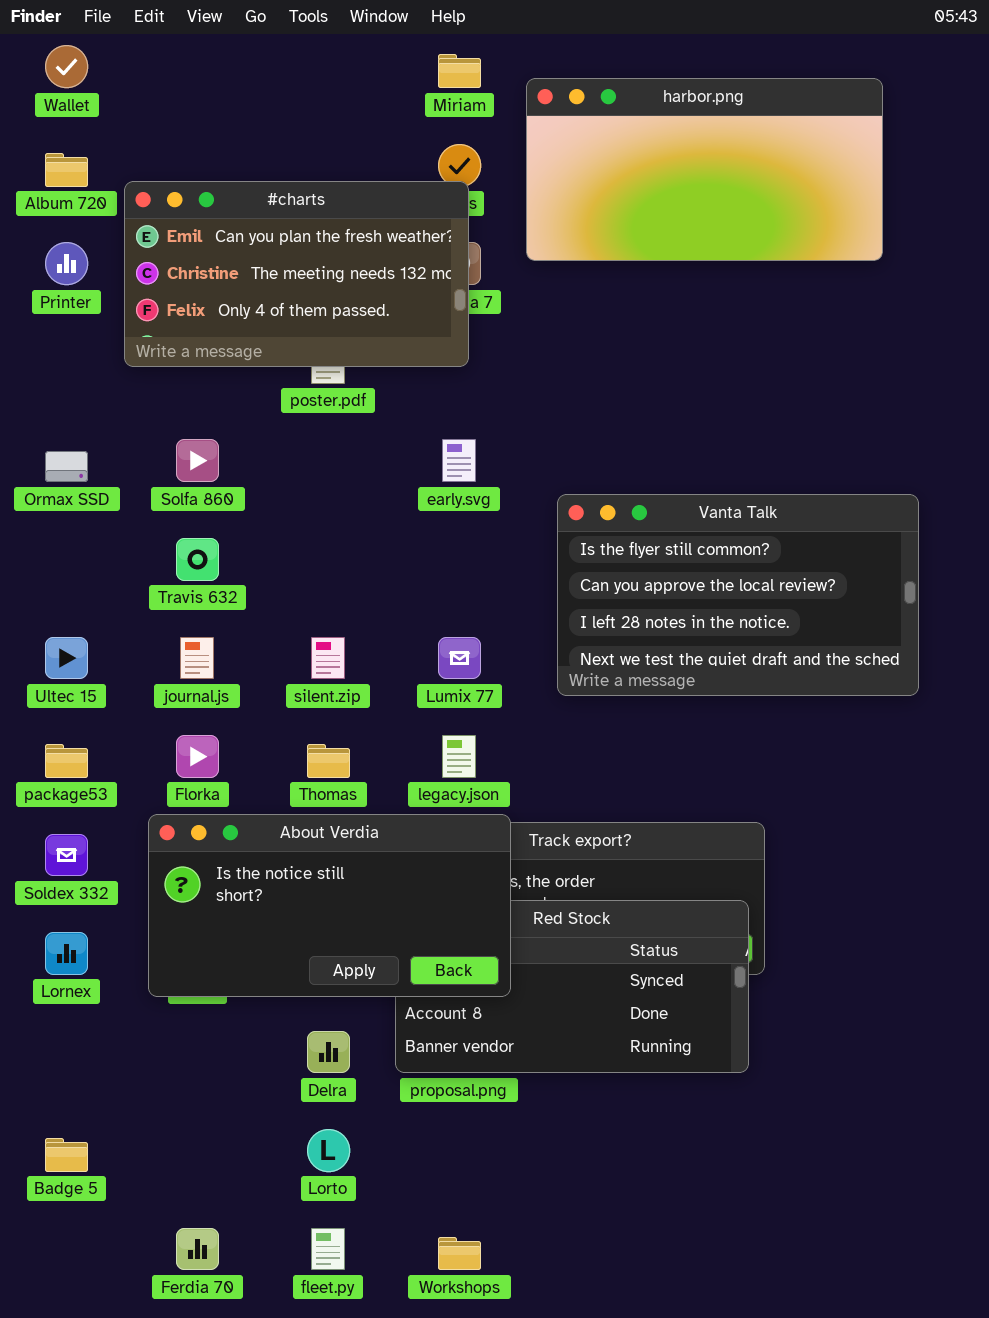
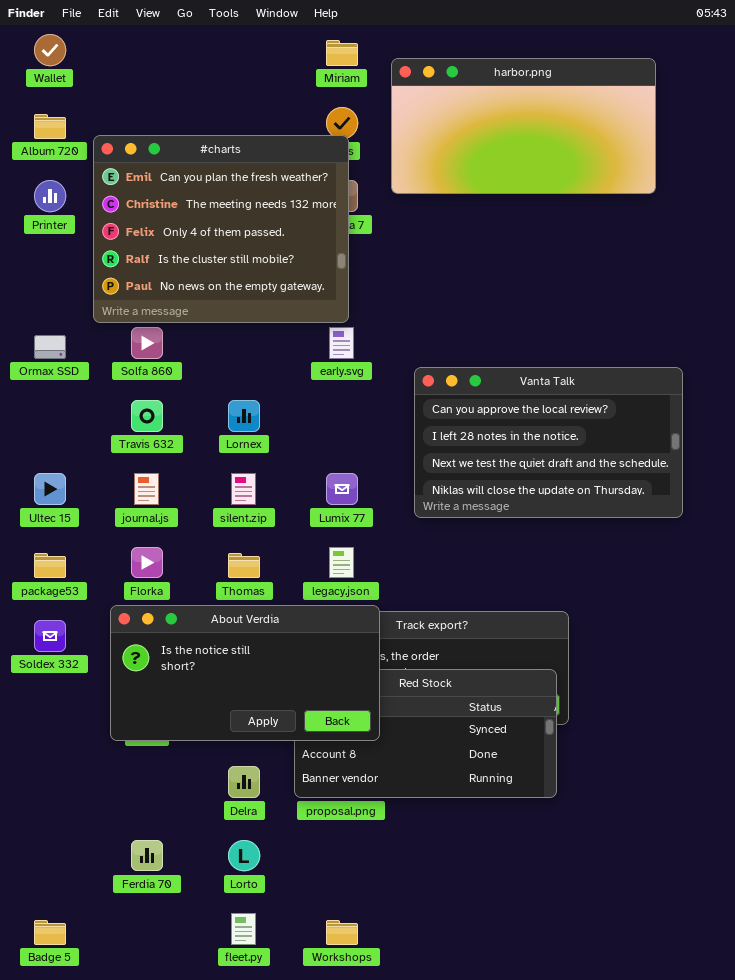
#charts: [124,181,469,367] -> [93,135,349,323], resized
Vanta Talk: [557,494,919,696] -> [414,367,683,518], scrolled down 1 row
Lornex: [45,932,88,975] -> [228,400,260,432], moved
Badge 5: [45,1138,88,1172] -> [34,920,66,945], moved
Ferdia 70: [176,1228,219,1270] -> [131,840,163,871], moved

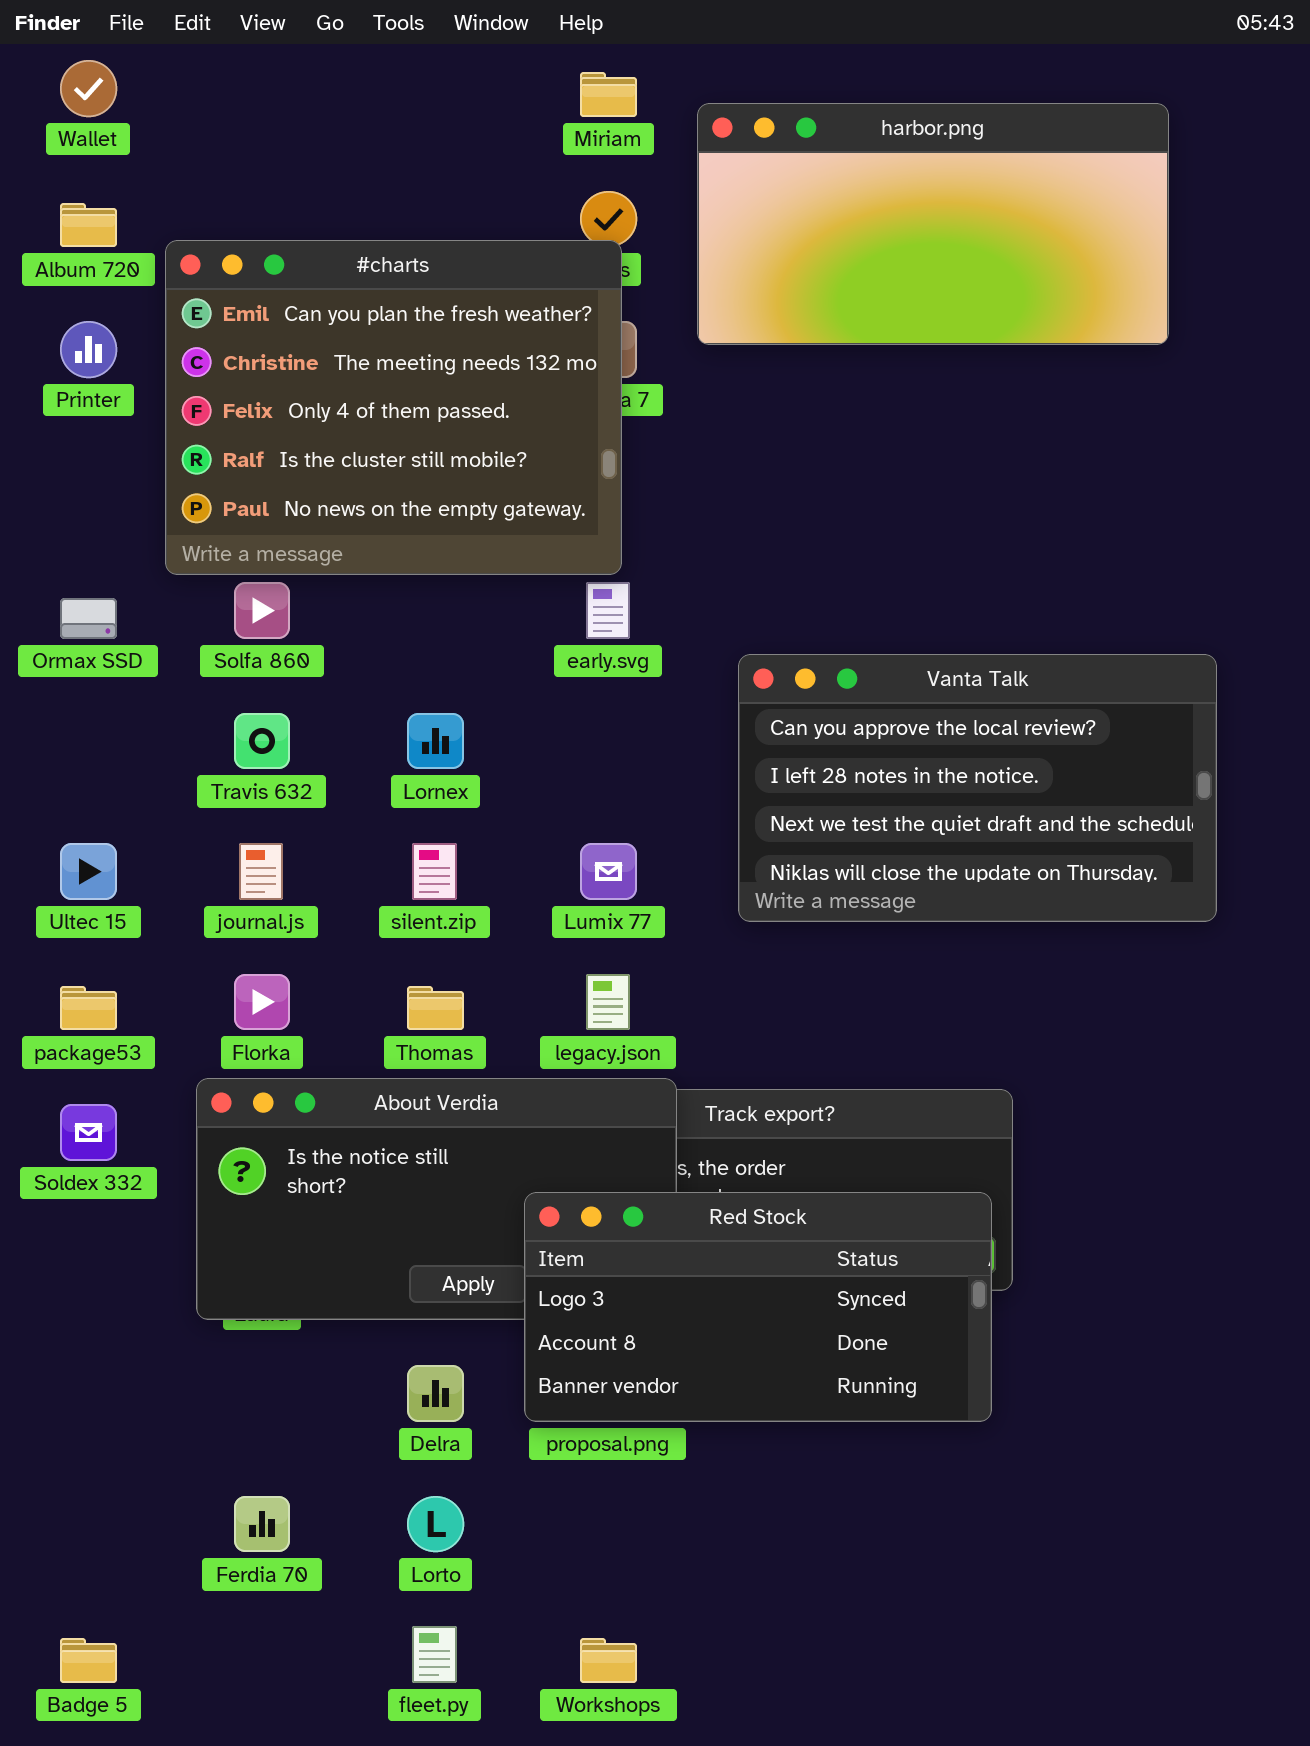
Red Stock: [294,669,557,798] -> [524,1192,992,1422], raised

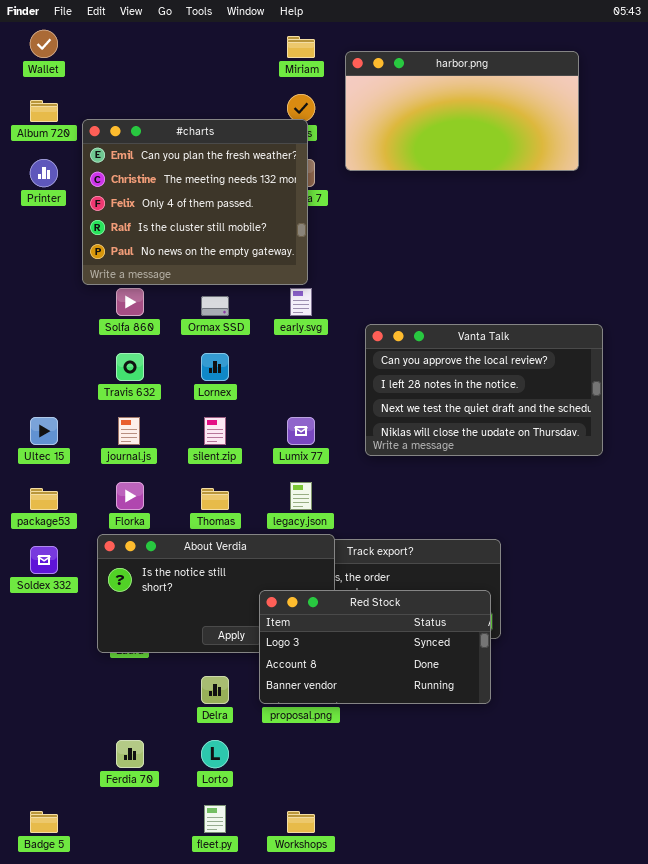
Ormax SSD: [60,598,117,639] -> [201,296,229,316], moved

